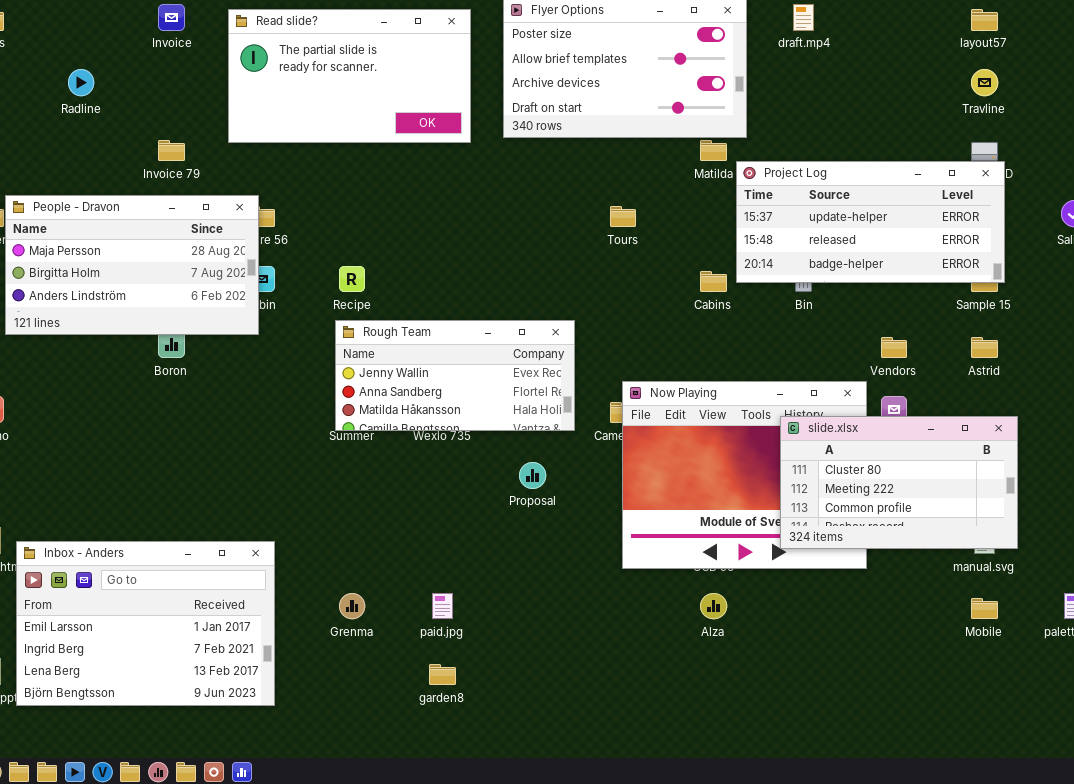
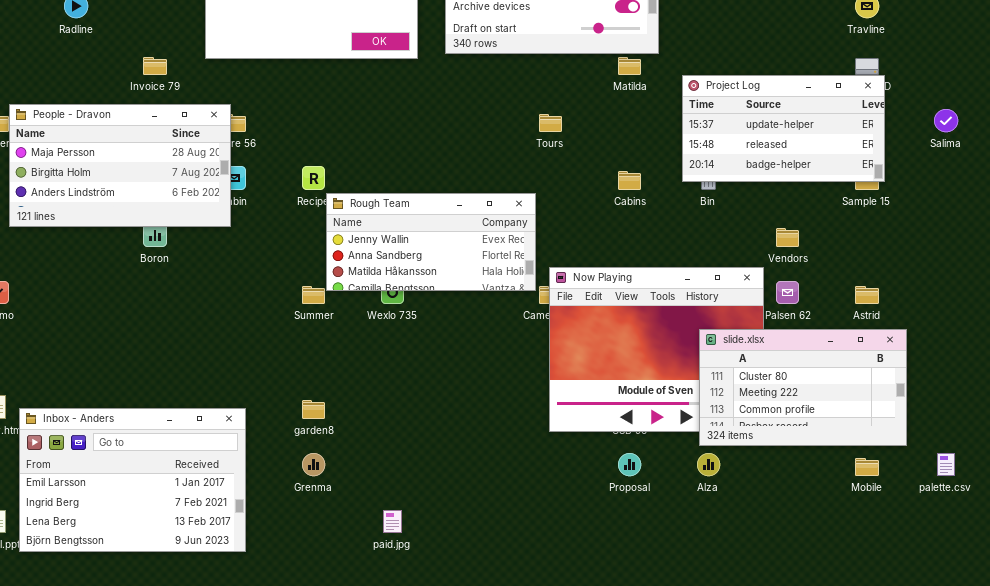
Project Log: [736,161,1005,283] -> [682,75,885,182], resized
Rough Team: [335,320,575,431] -> [326,193,536,291], moved
Astrid: [971,337,998,358] -> [855,286,879,304], moved
slide.xlsx: [780,416,1018,549] -> [699,329,907,446], moved
Proposal: [519,462,546,489] -> [618,453,641,476], moved
paid.jpg: [432,593,453,619] -> [383,510,402,533], moved
Alza: [700,593,727,619] -> [697,453,720,476], moved
garden8: [429,664,456,685] -> [302,400,325,419], moved

